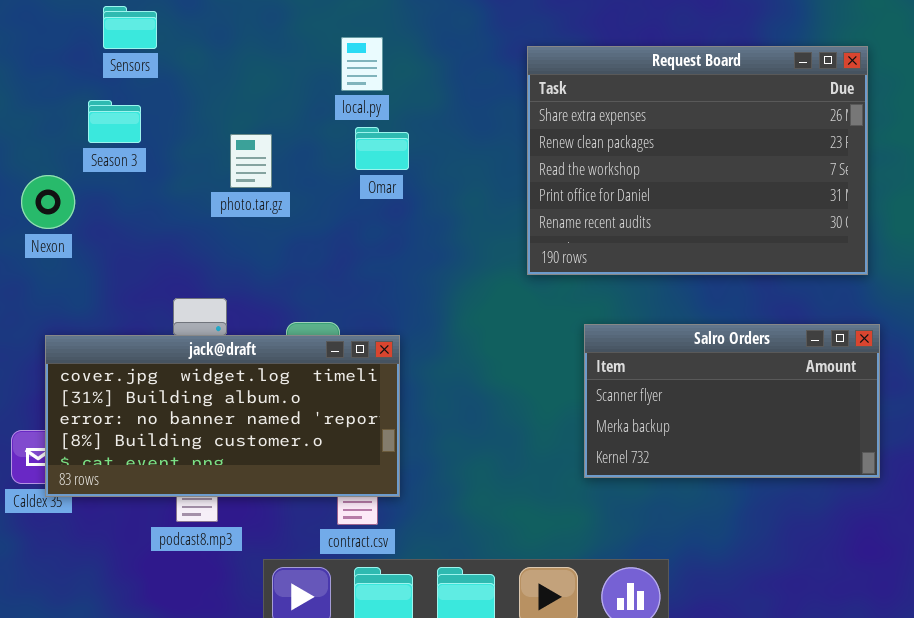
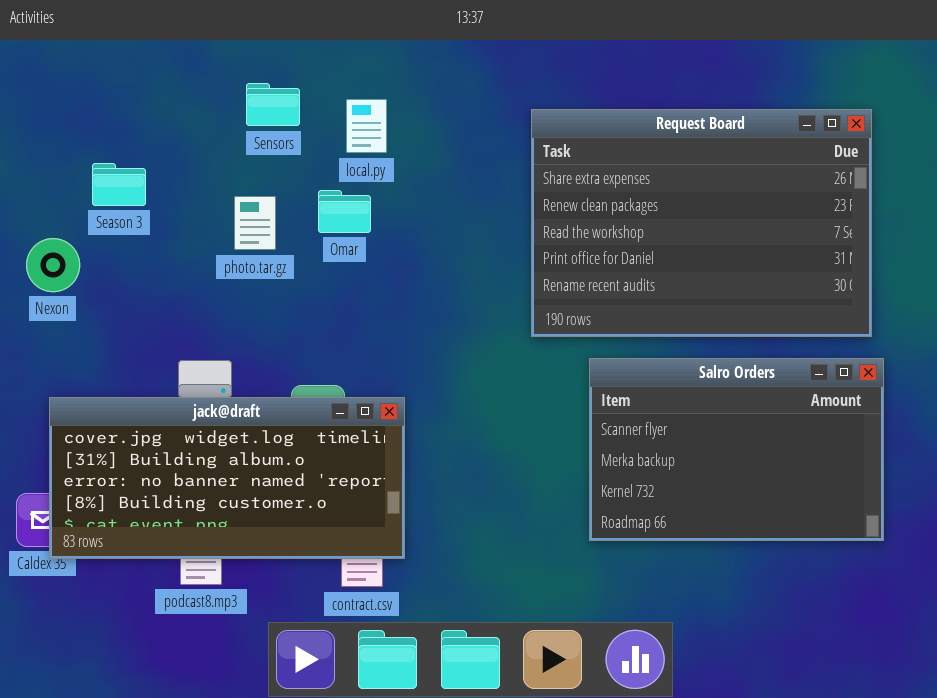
Sensors: [103,6,157,49] -> [246,83,300,126], moved
Omar: [355,127,409,170] -> [318,190,371,233], moved
Salro Orders: [584,324,880,478] -> [589,358,884,541], resized

